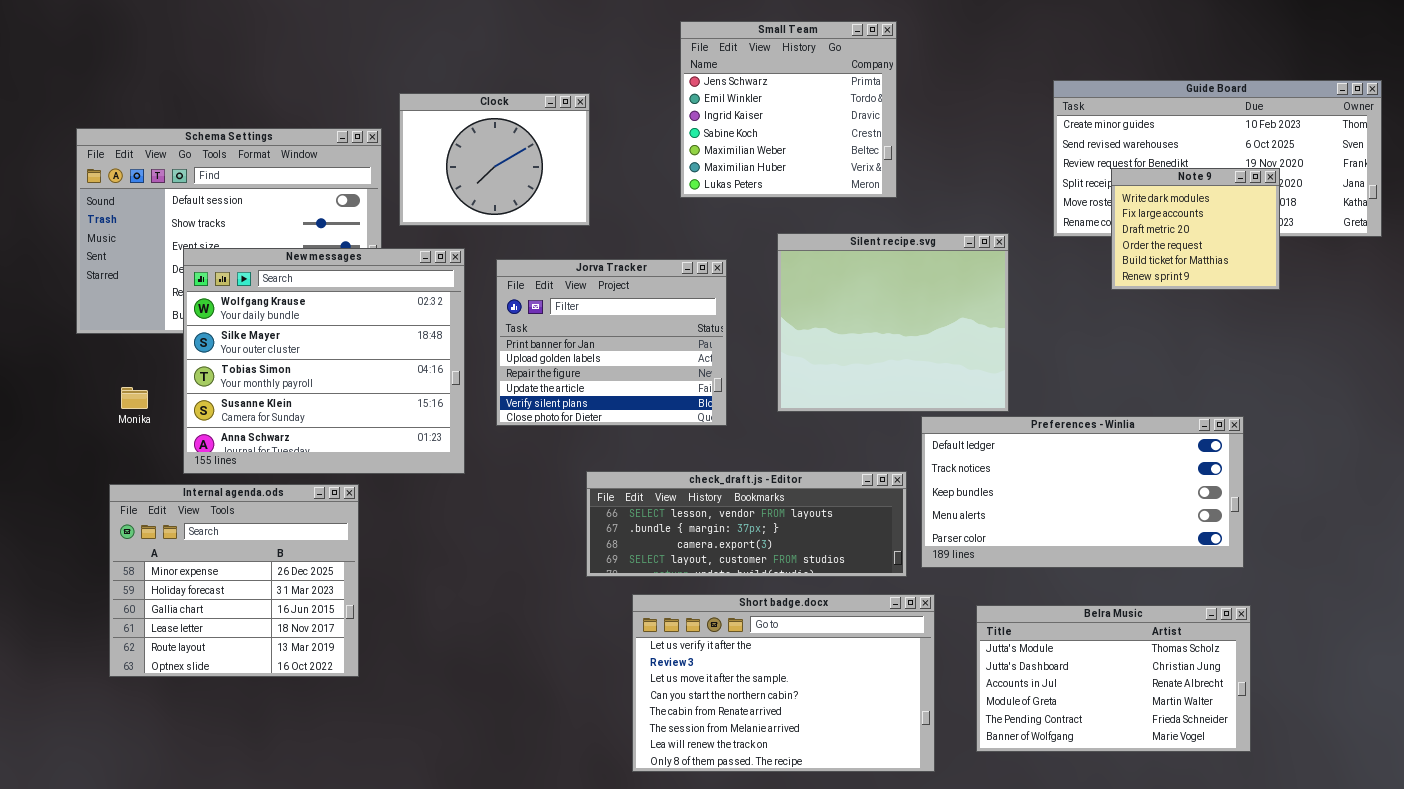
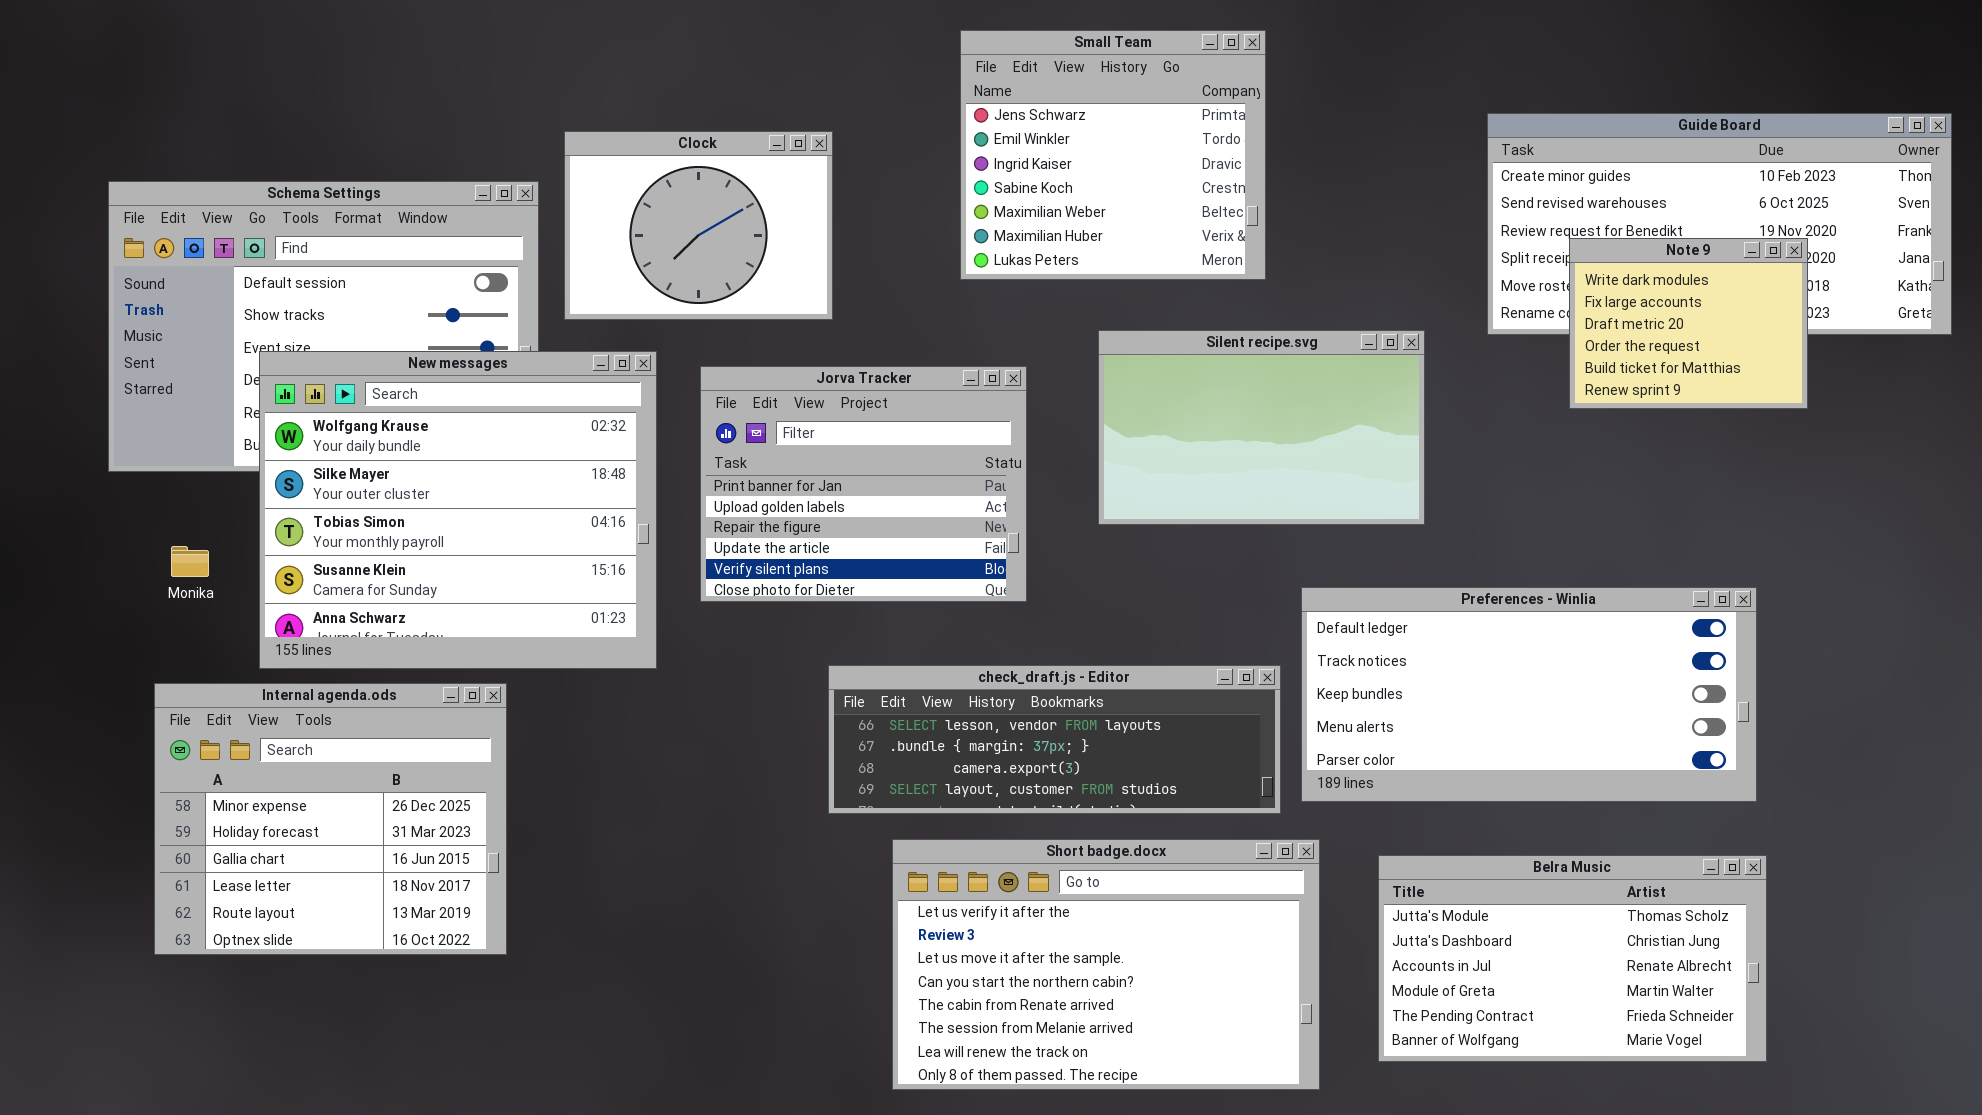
Silent recipe.svg: [777,233,1009,412] -> [1098,330,1425,525], resized

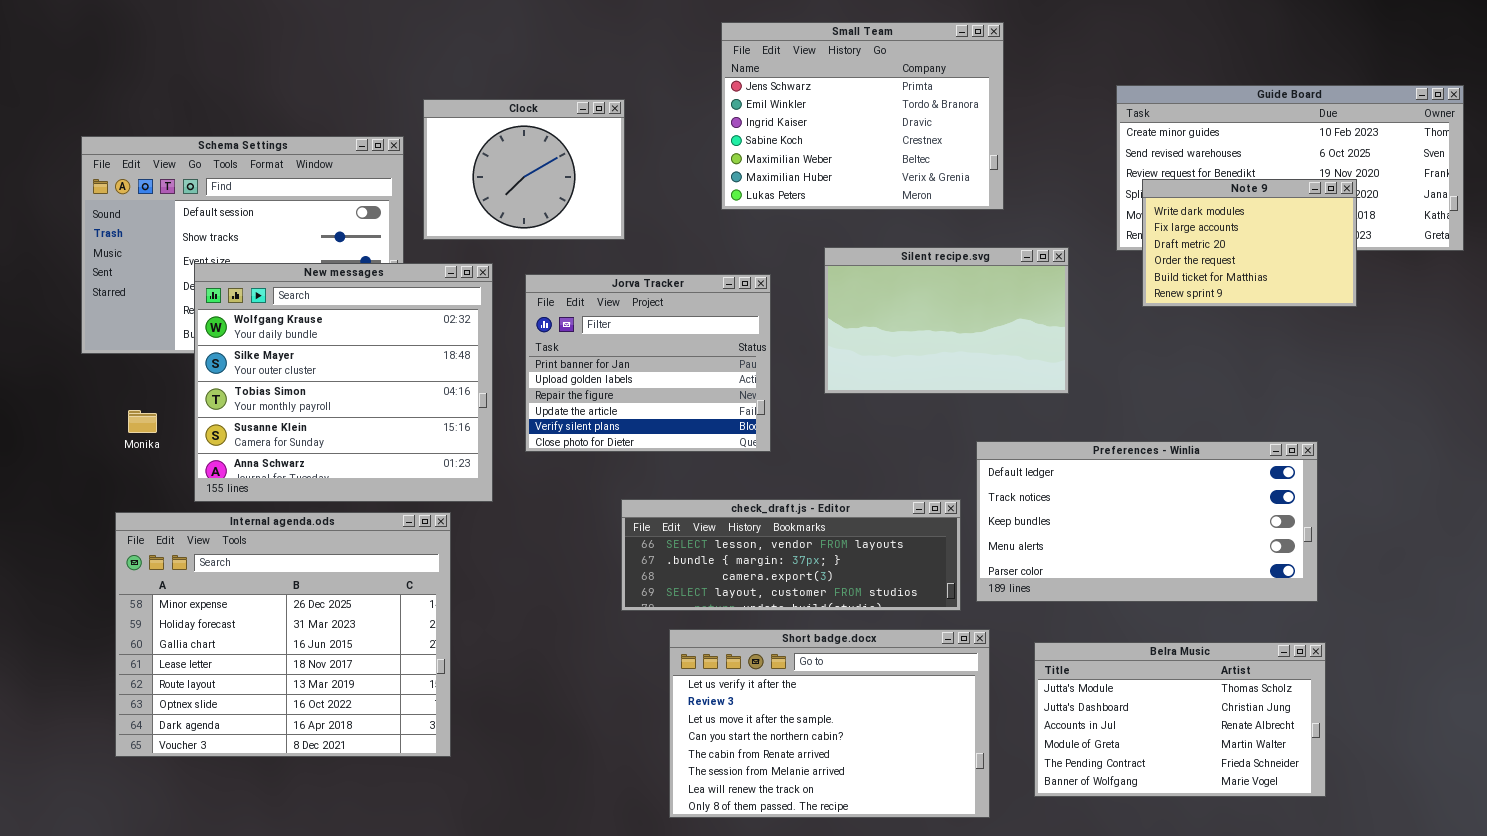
Small Team: [960,30,1266,280] -> [721,22,1004,210], resized
Note 9: [1569,238,1808,409] -> [1142,179,1357,307], resized
Internal agenda.ods: [154,683,507,955] -> [115,512,451,757], resized

